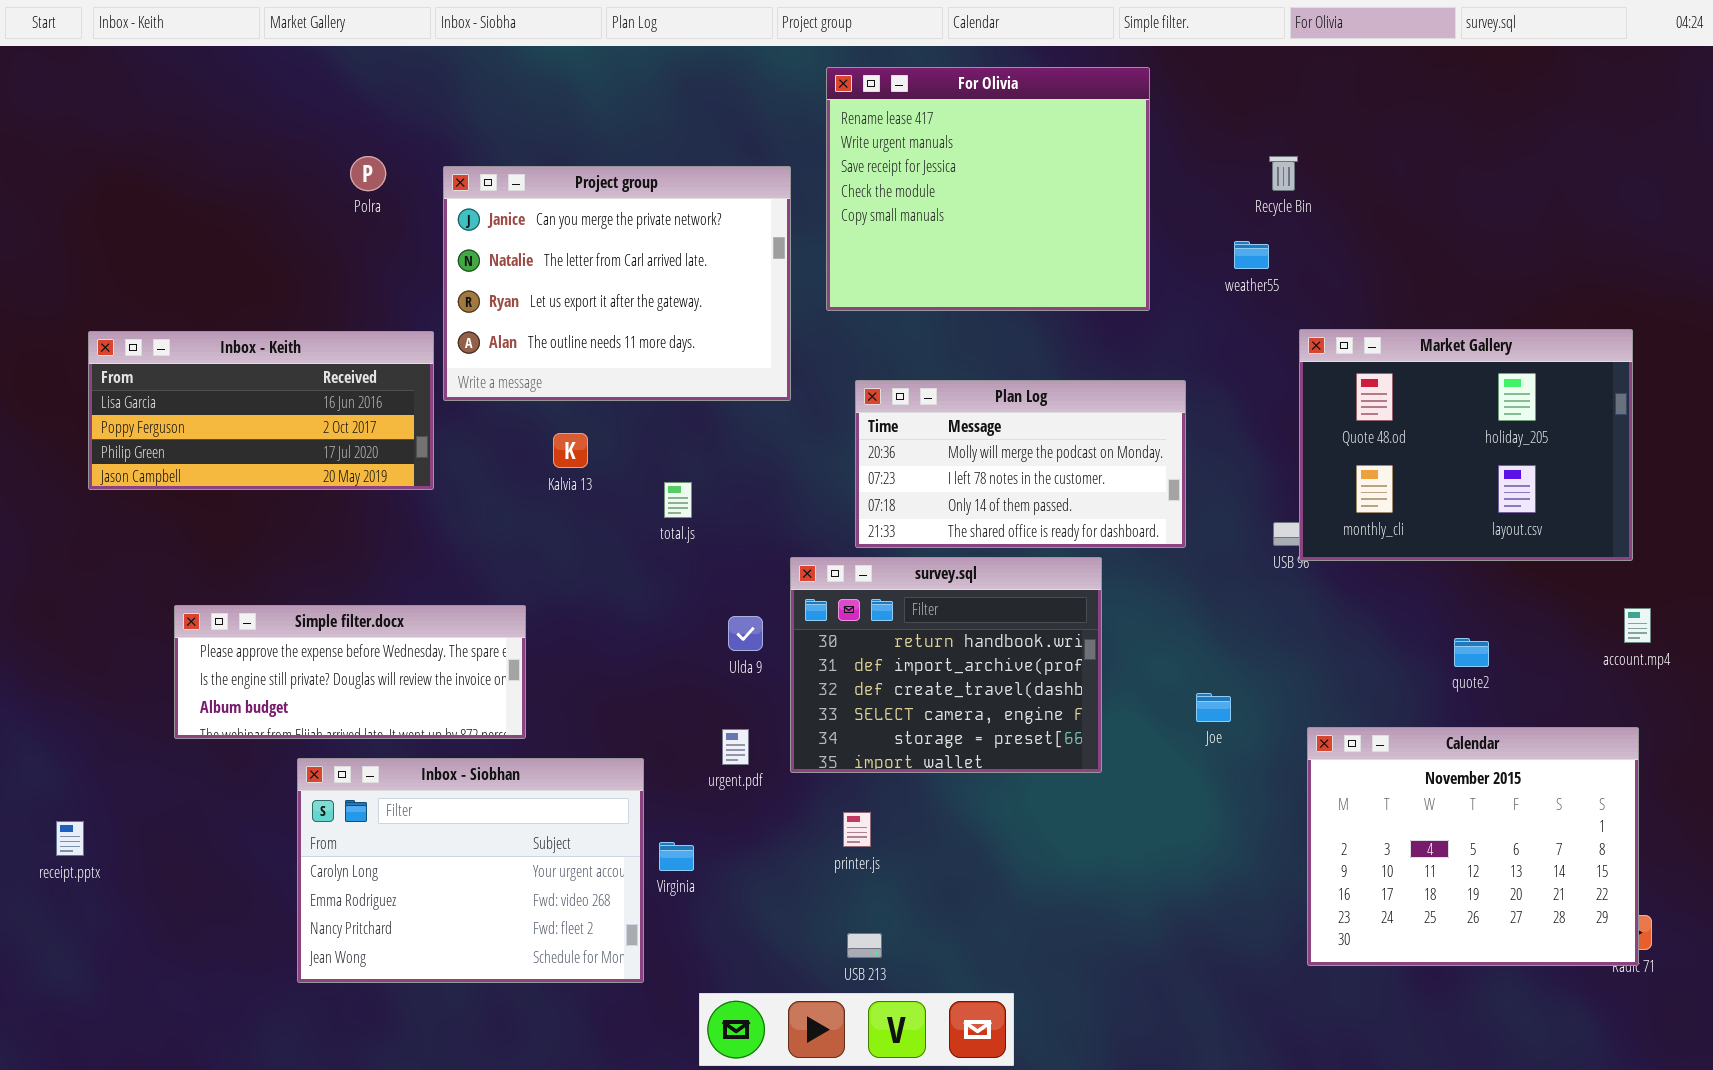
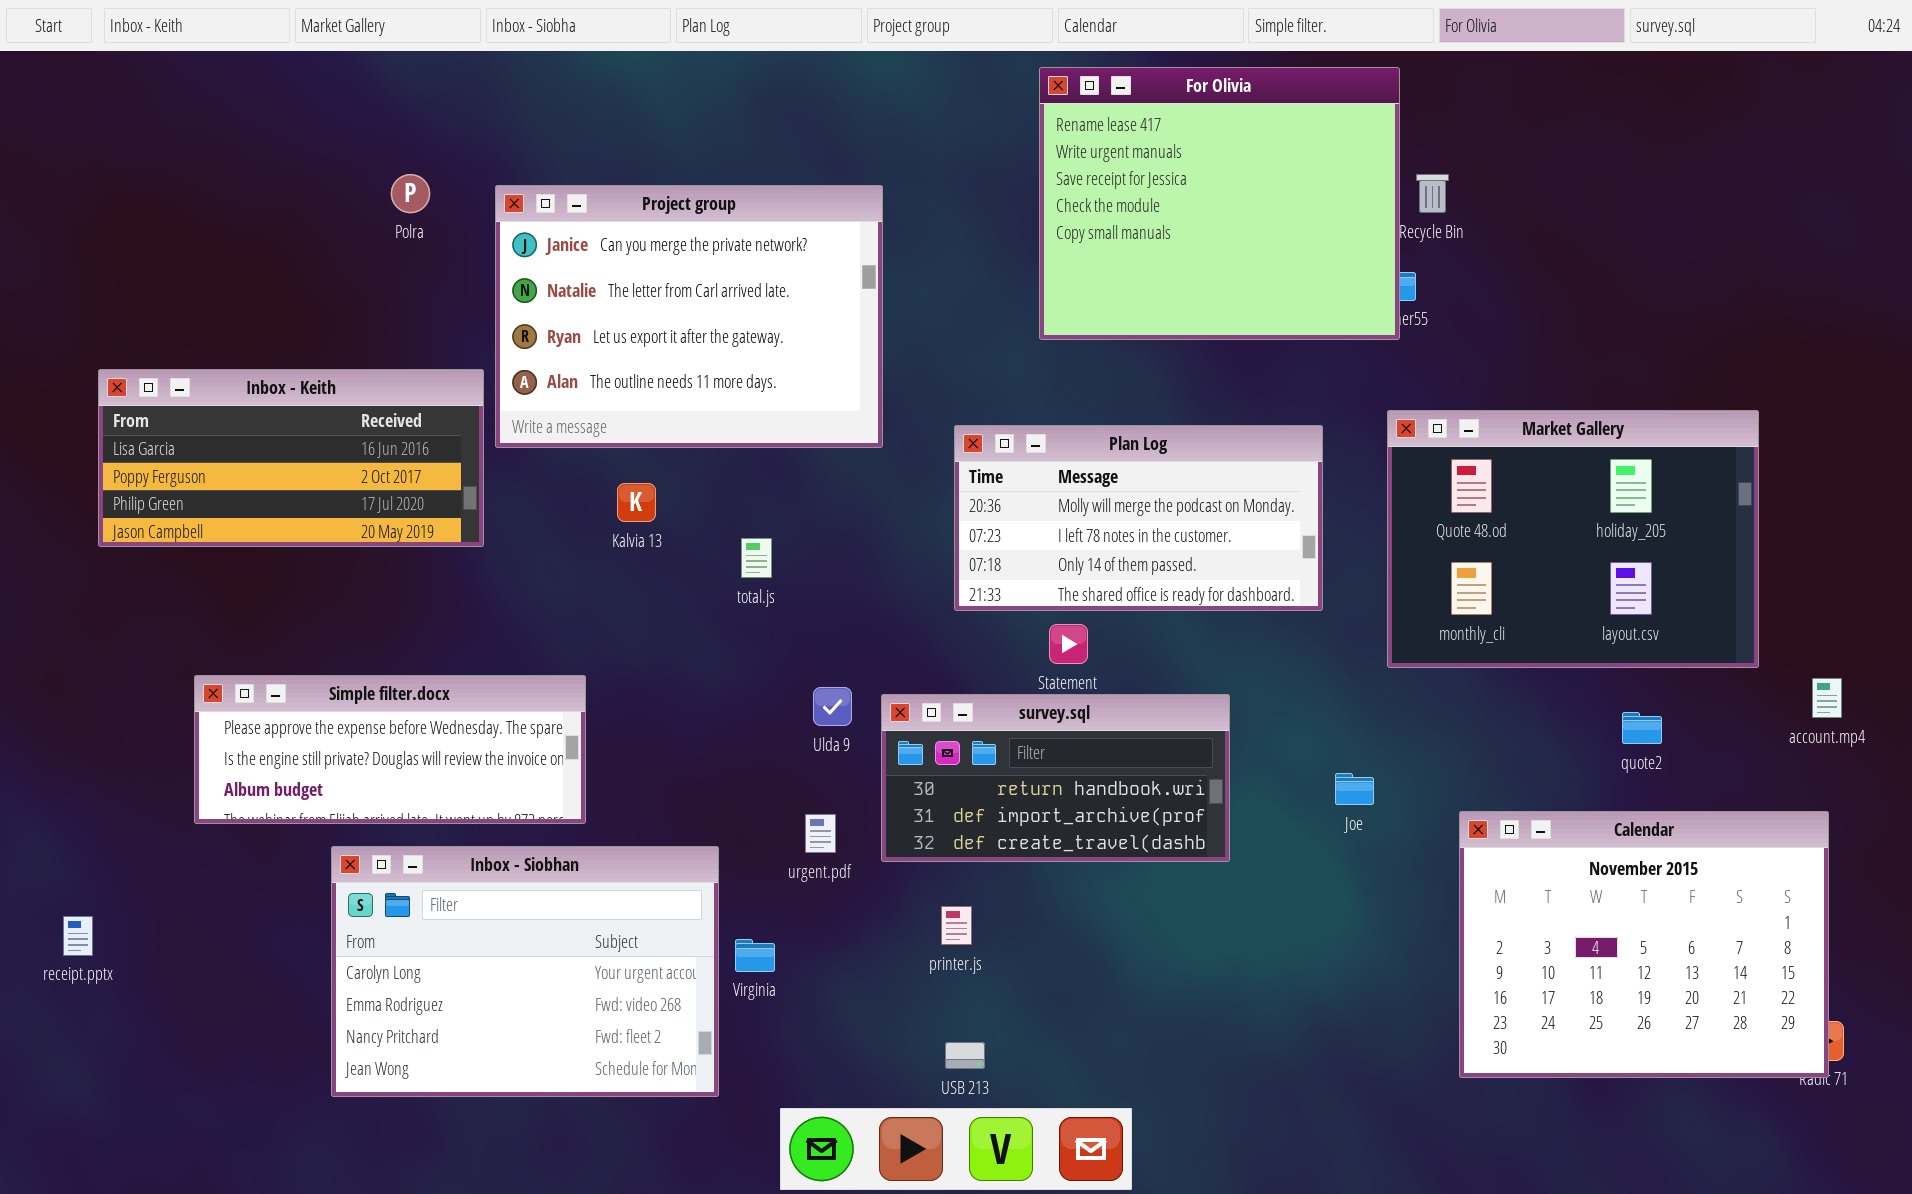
For Olivia: [826,67,1150,311] -> [1039,67,1400,340], moved
Market Gallery: [1299,329,1633,561] -> [1387,410,1759,668], moved
survey.sql: [790,557,1102,773] -> [881,694,1230,862], resized

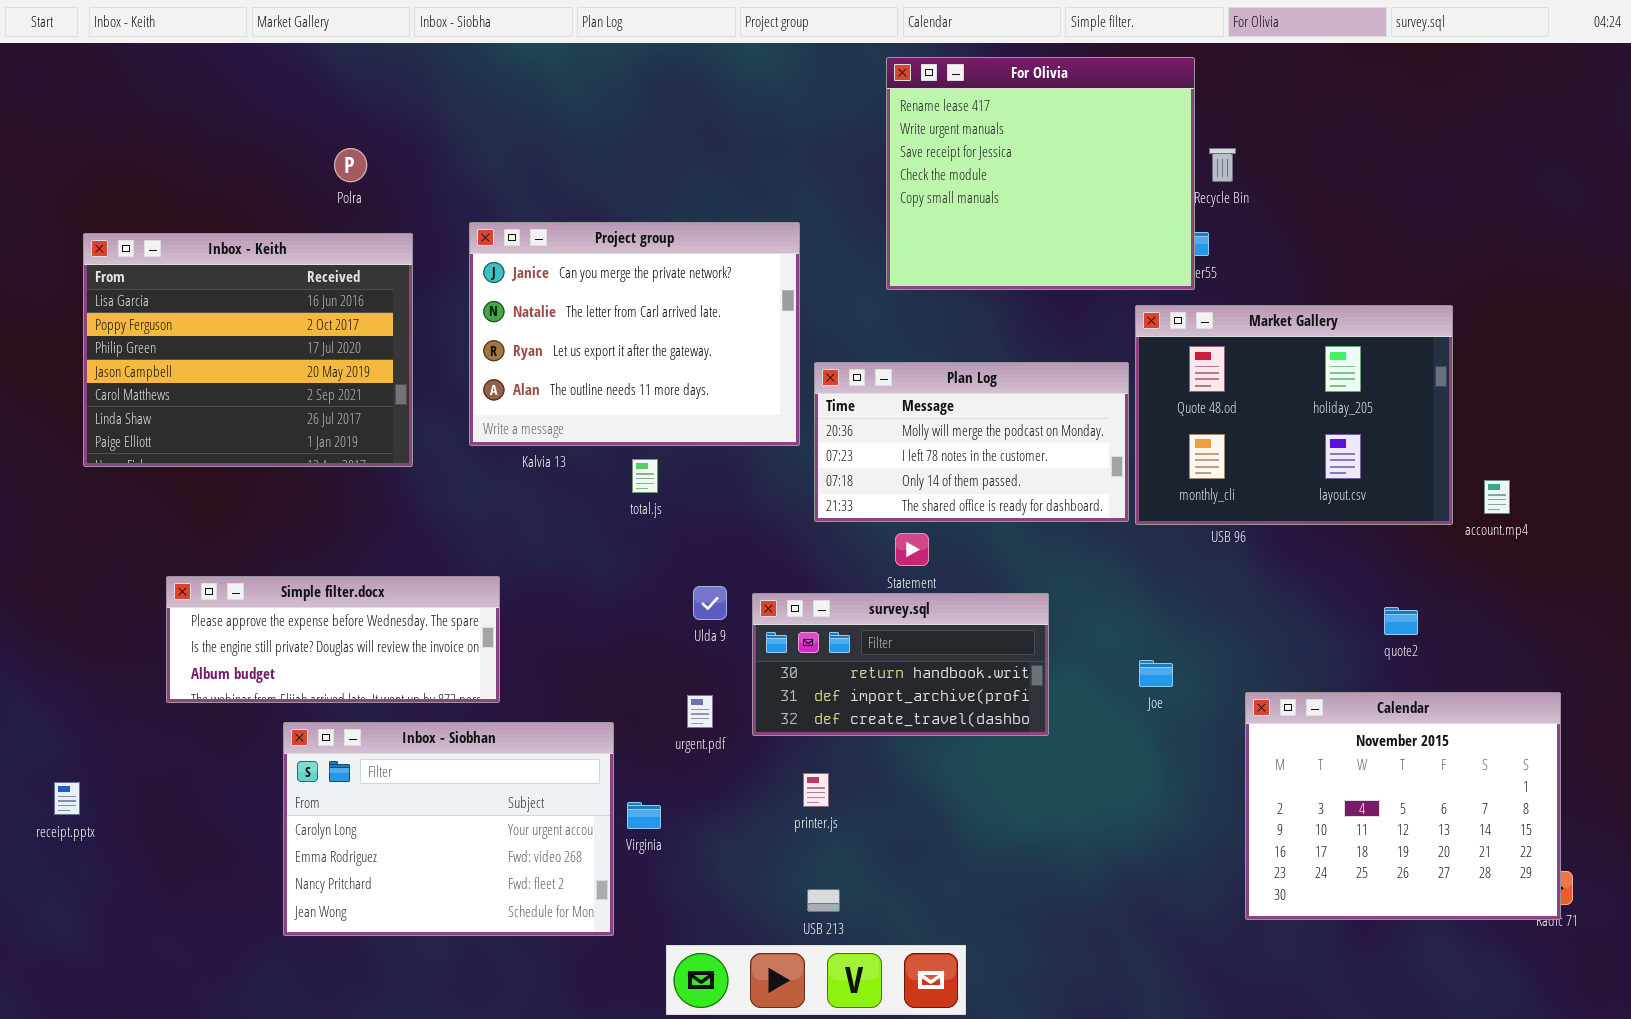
Project group: [495,185,883,448] -> [469,222,800,446], moved
Inbox - Keith: [98,369,484,547] -> [83,233,413,467], resized
Market Gallery: [1387,410,1759,668] -> [1135,305,1453,525], moved
account.mp4: [1812,678,1842,718] -> [1484,480,1510,514], moved

